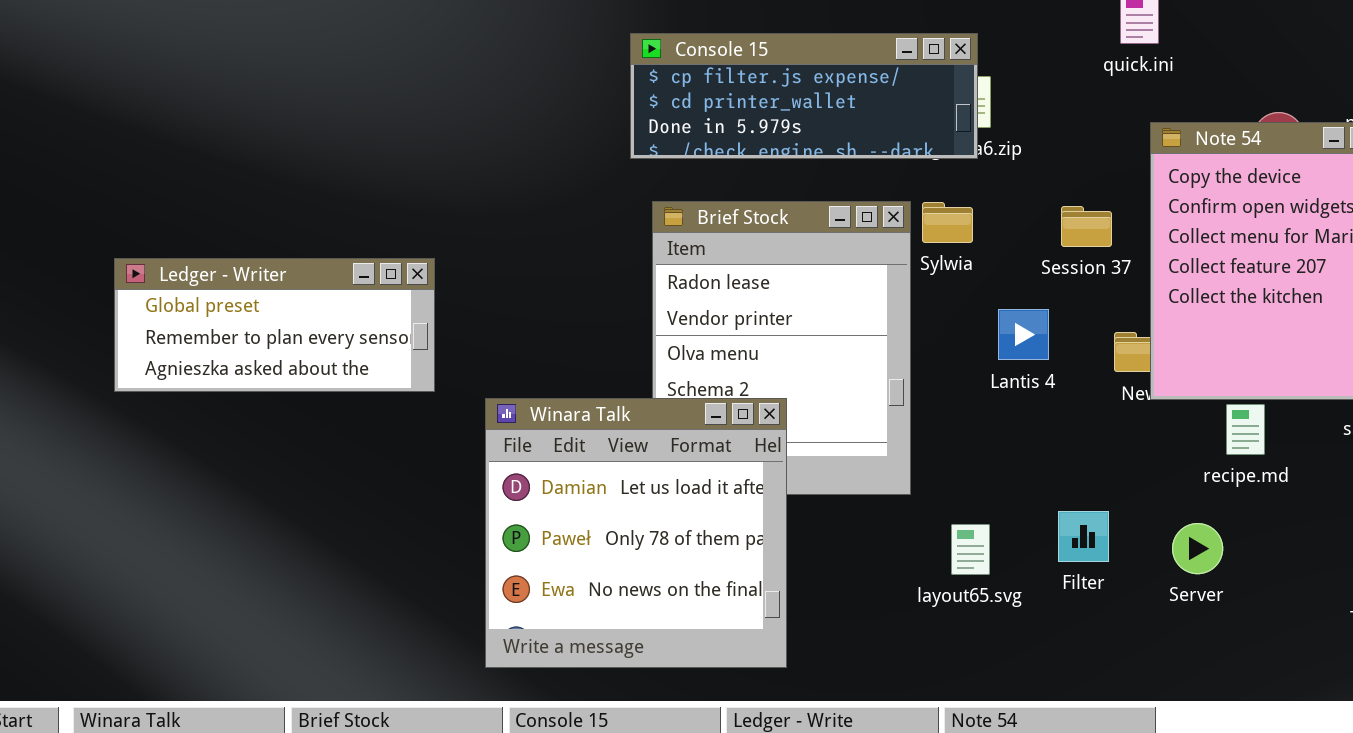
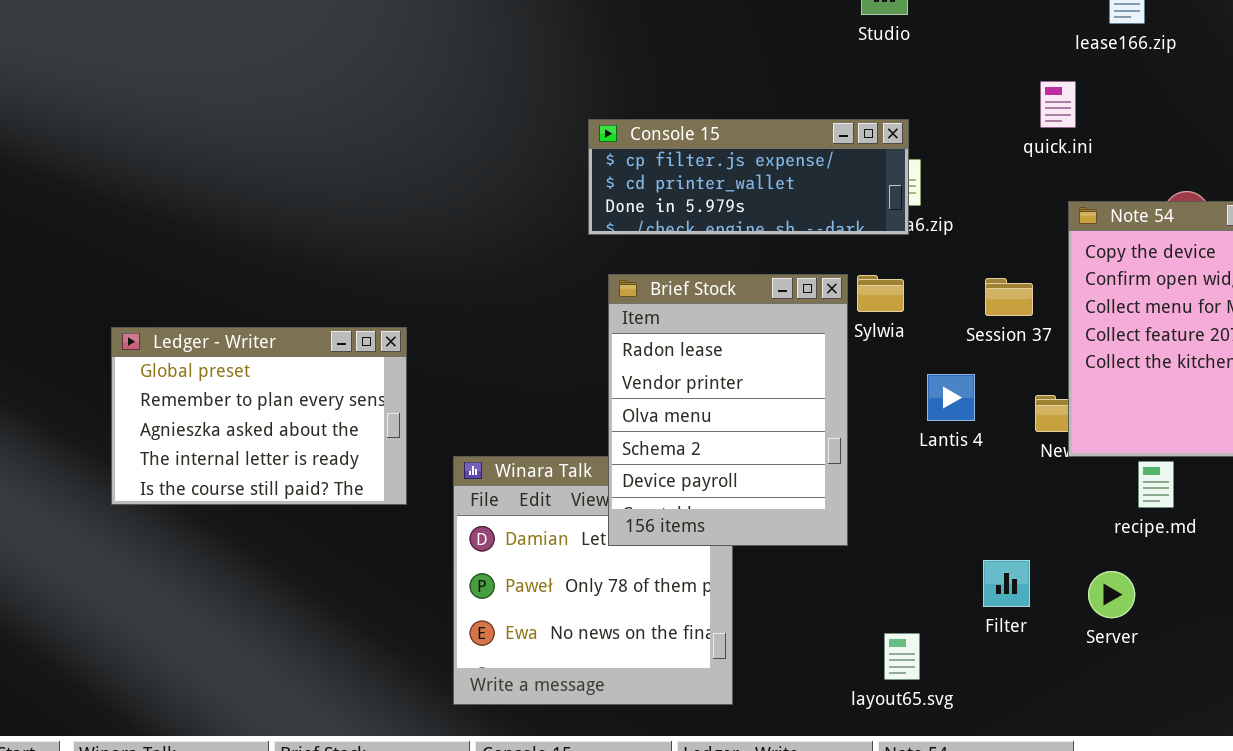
Brief Stock: [652,201,911,495] -> [608,274,848,546], raised
Ledger - Writer: [114,258,435,392] -> [111,327,407,505], resized
layout65.svg: [951,524,990,575] -> [884,633,920,680], moved

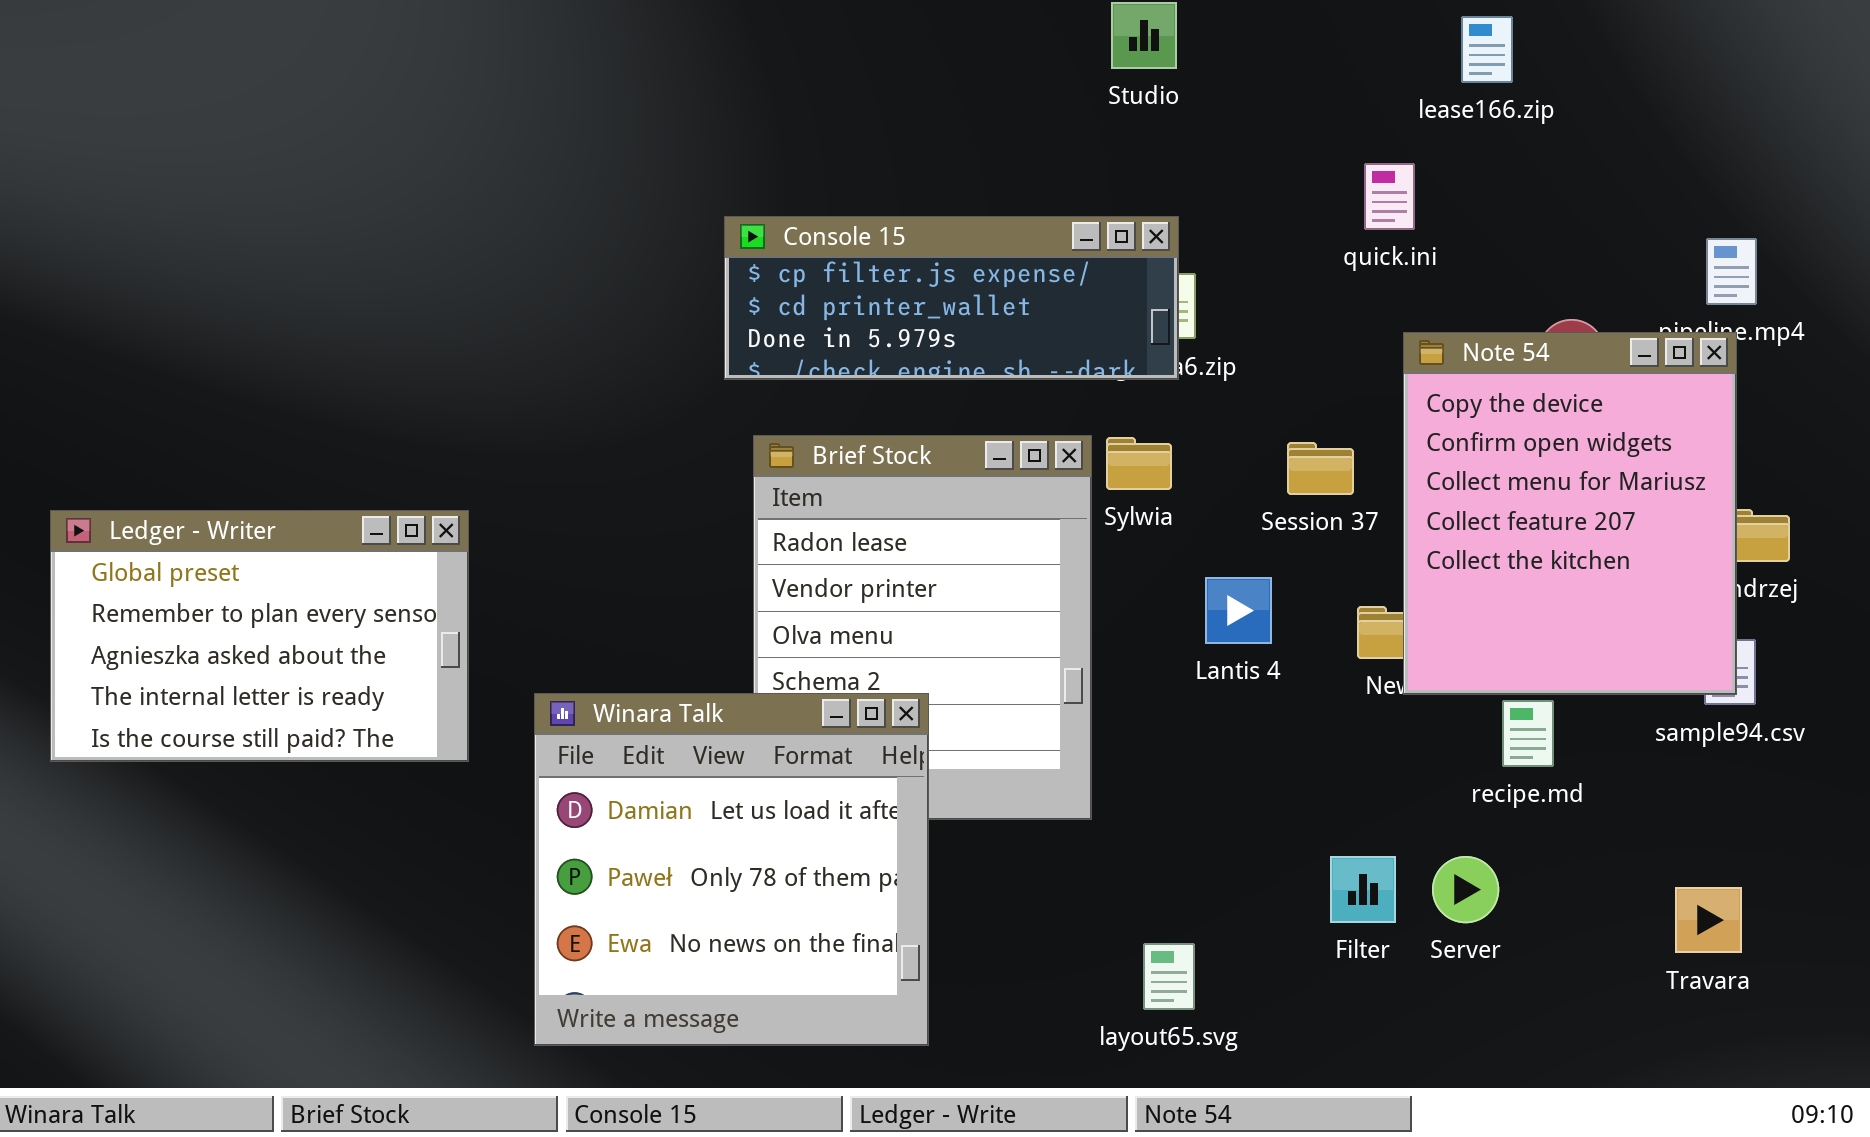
Winara Talk: [453,456,733,705] -> [534,693,929,1046], raised
Filter: [983,560,1030,607] -> [1330,856,1396,923], moved

